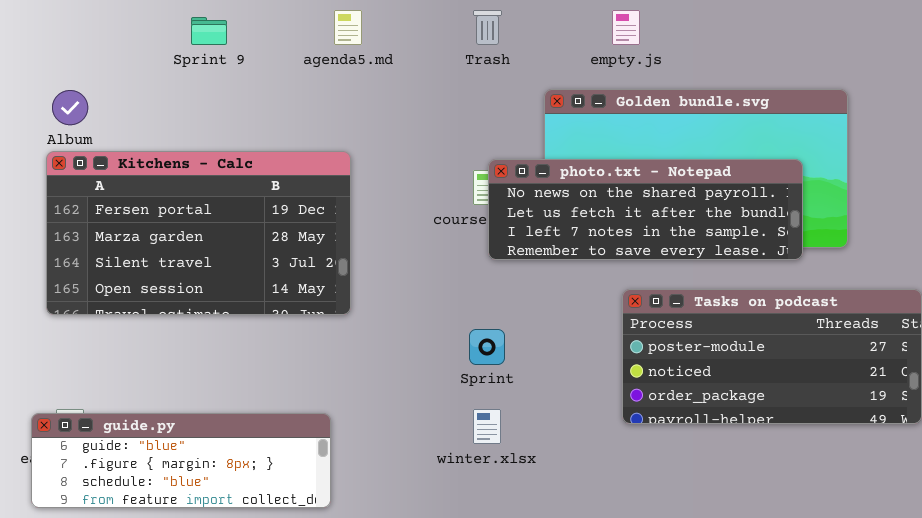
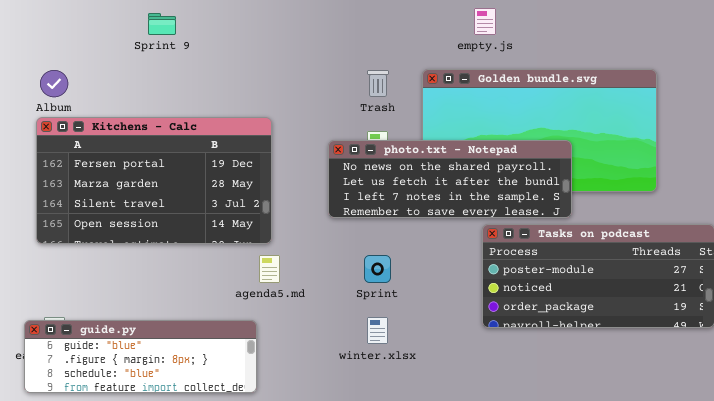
agenda5.md: [334,10,362,45] -> [259,255,280,283], moved
Trash: [473,10,502,45] -> [367,70,389,97], moved
photo.txt - Notepad: [488,159,803,260] -> [328,140,572,218], moved

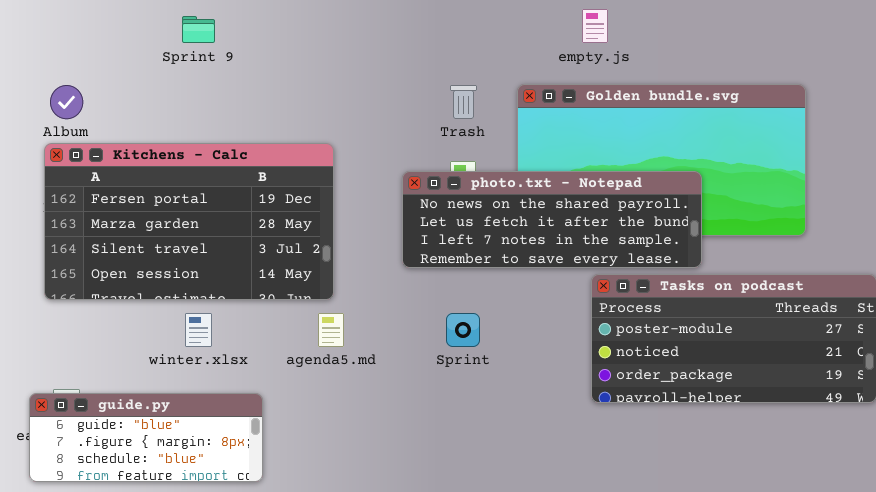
winter.xlsx: [367,317,388,344] -> [185,313,212,347], moved
guide.py: [24,320,257,393] -> [29,393,263,482], resized

